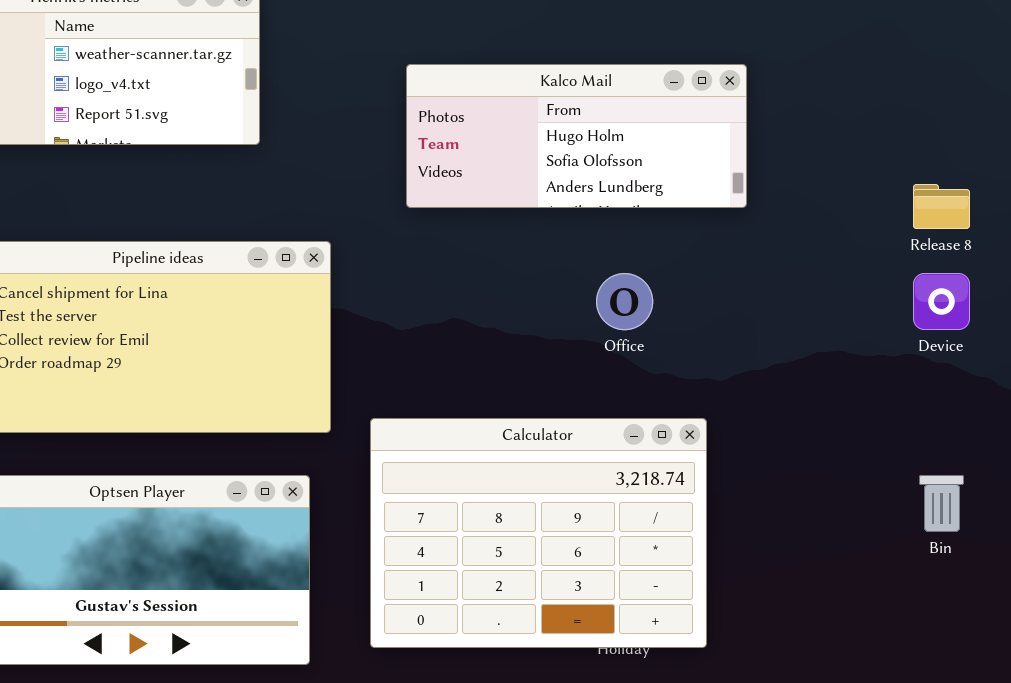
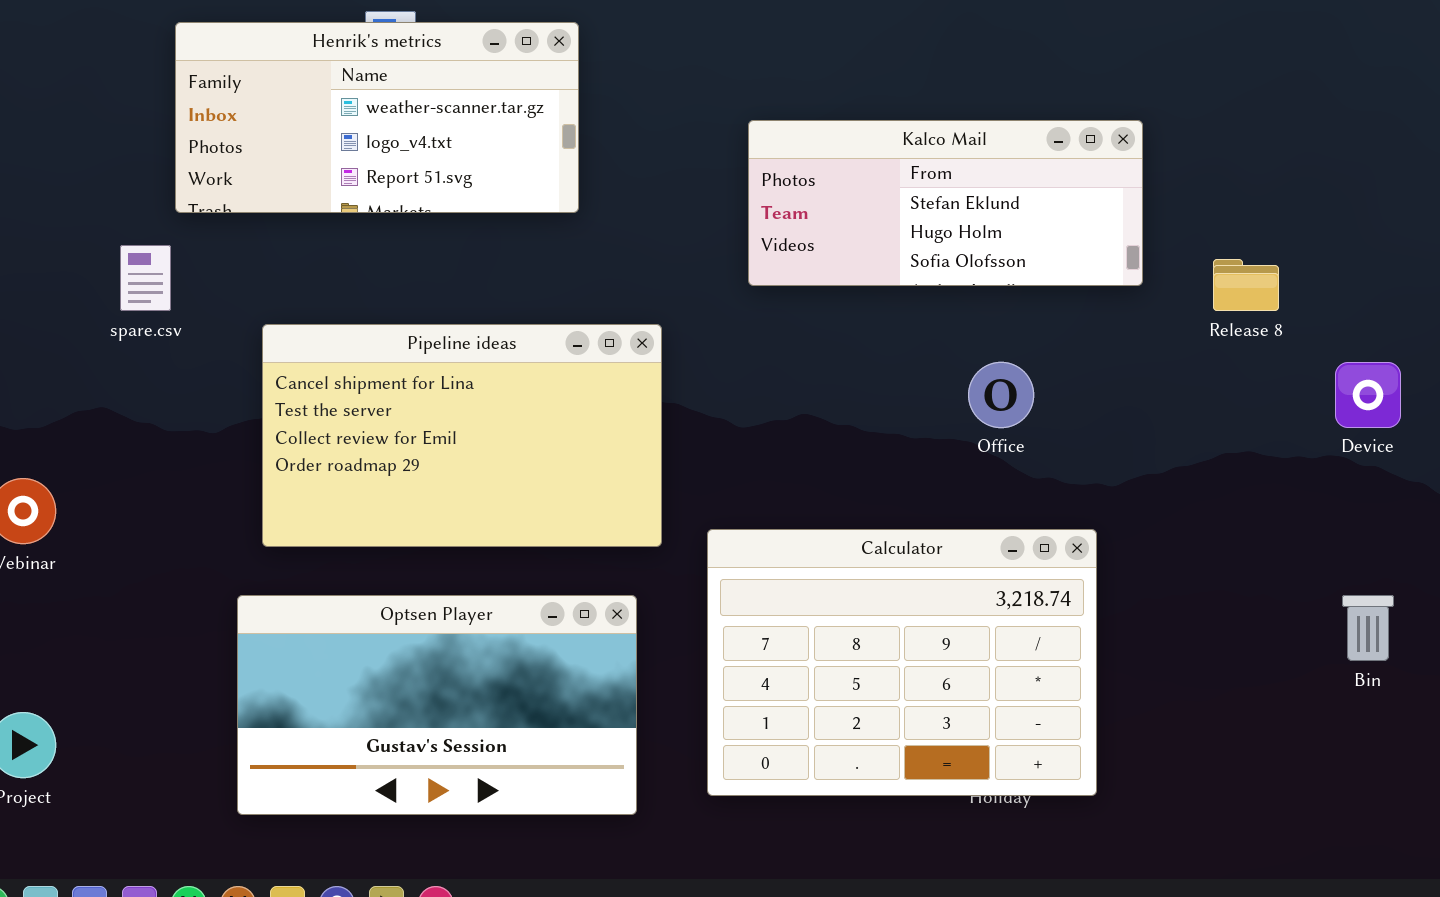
Kalco Mail: [406,64,747,208] -> [748,120,1143,286], scrolled up 1 row
Release 8: [913,184,970,229] -> [1213,259,1279,311], moved

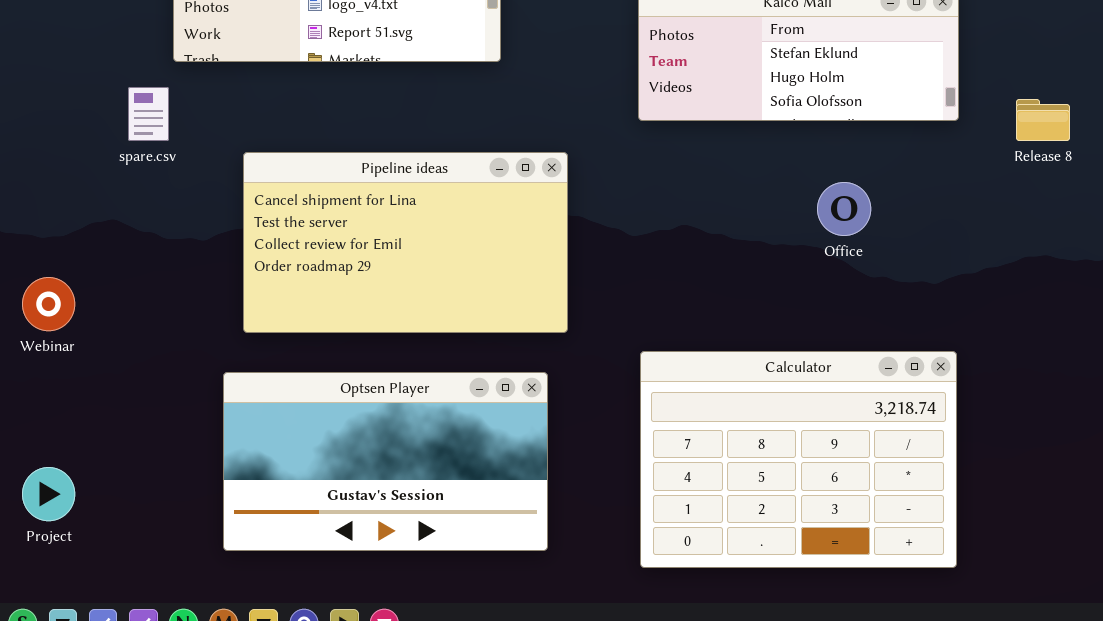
Calculator: [707,529,1097,796] -> [640,351,957,568], moved

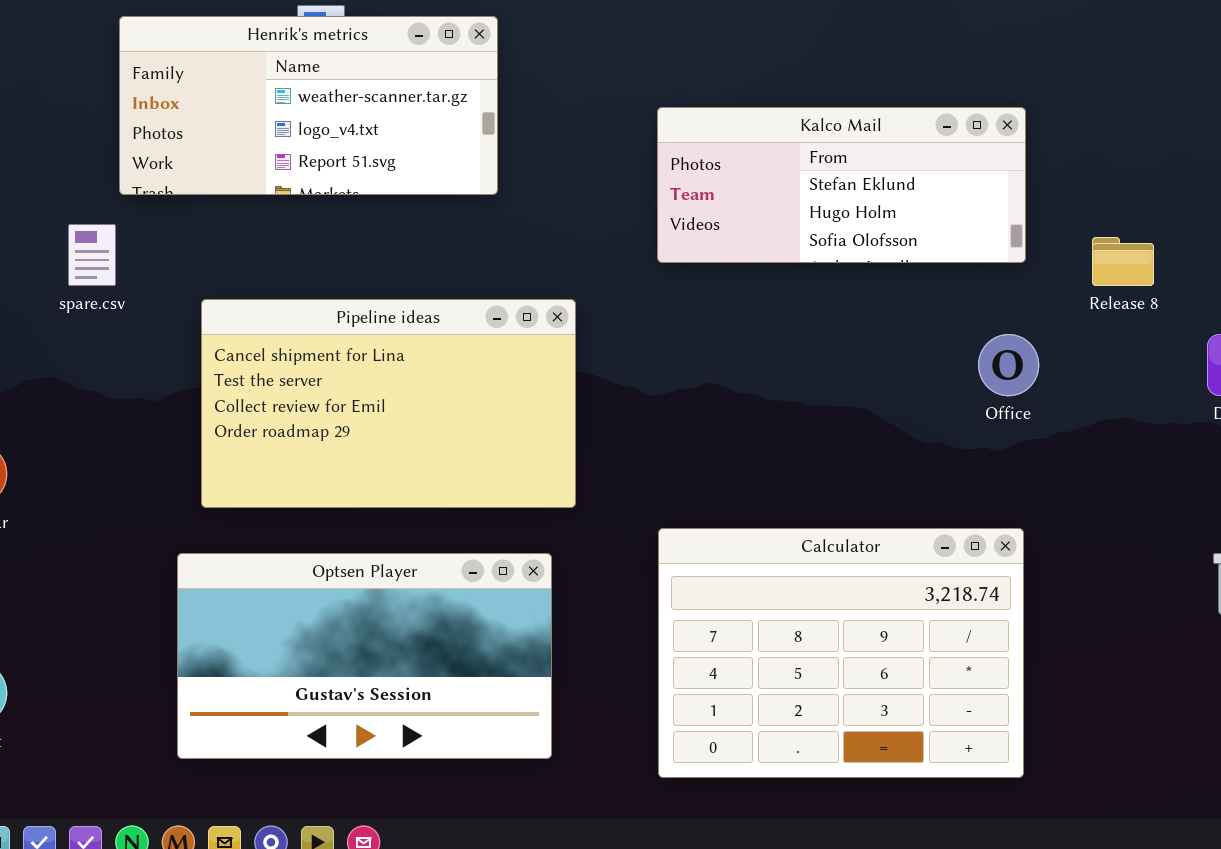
Office: [817,182,871,236] -> [978,334,1039,396], moved

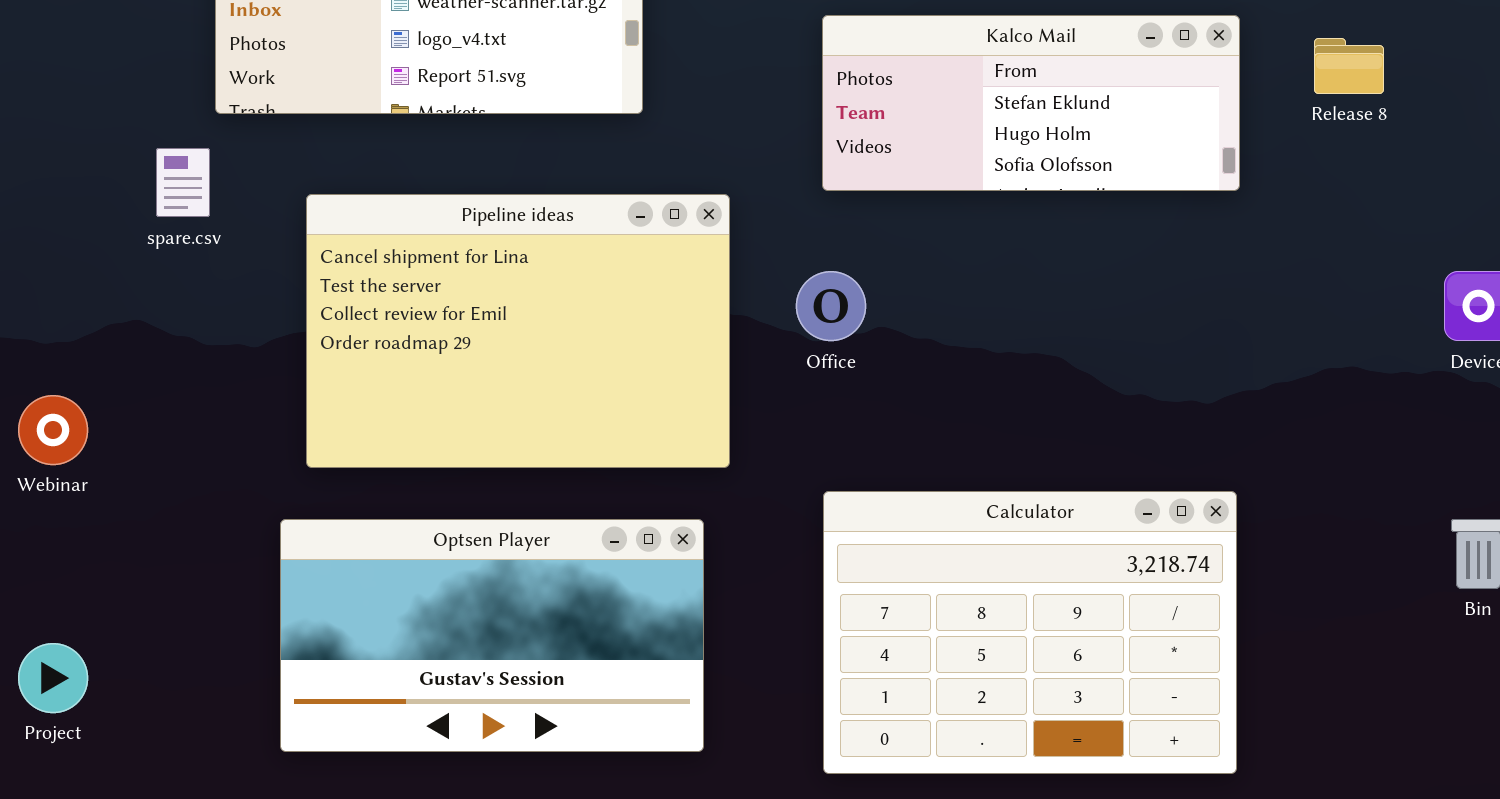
Release 8: [1092,237,1154,286] -> [1314,38,1384,94], moved
Pipeline ideas: [201,299,576,508] -> [306,194,730,468], resized
Office: [978,334,1039,396] -> [796,271,866,341], moved

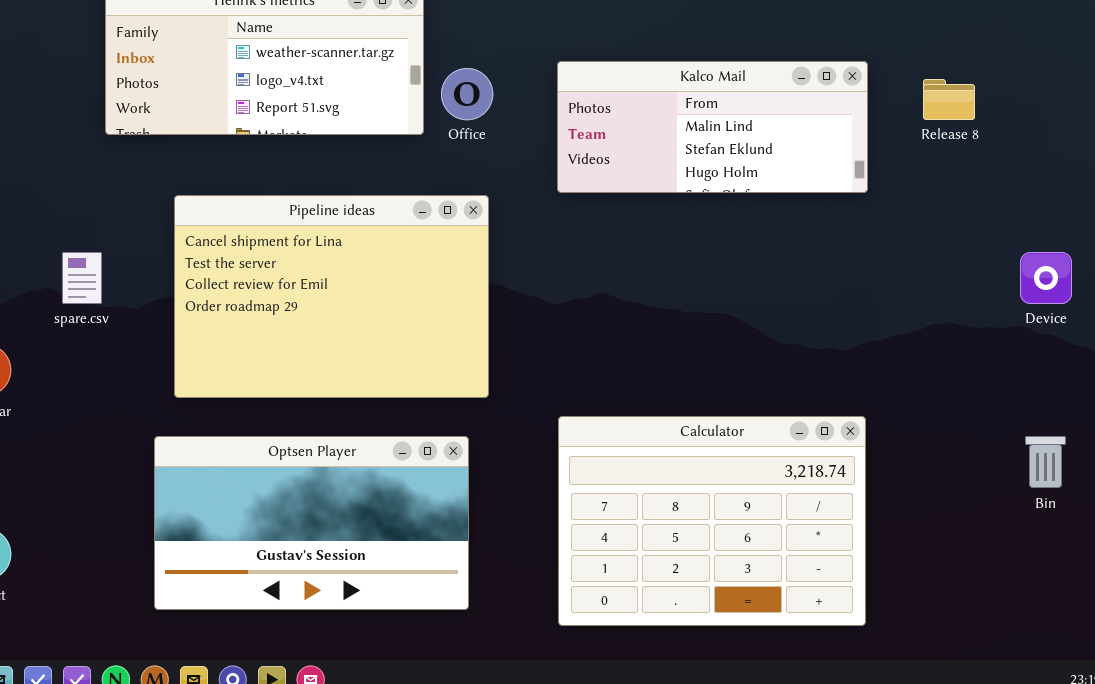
Kalco Mail: [822,15,1240,191] -> [557,61,868,193], scrolled up 1 row
spare.csv: [156,148,210,217] -> [62,252,102,304], moved
Office: [796,271,866,341] -> [441,68,493,120], moved

